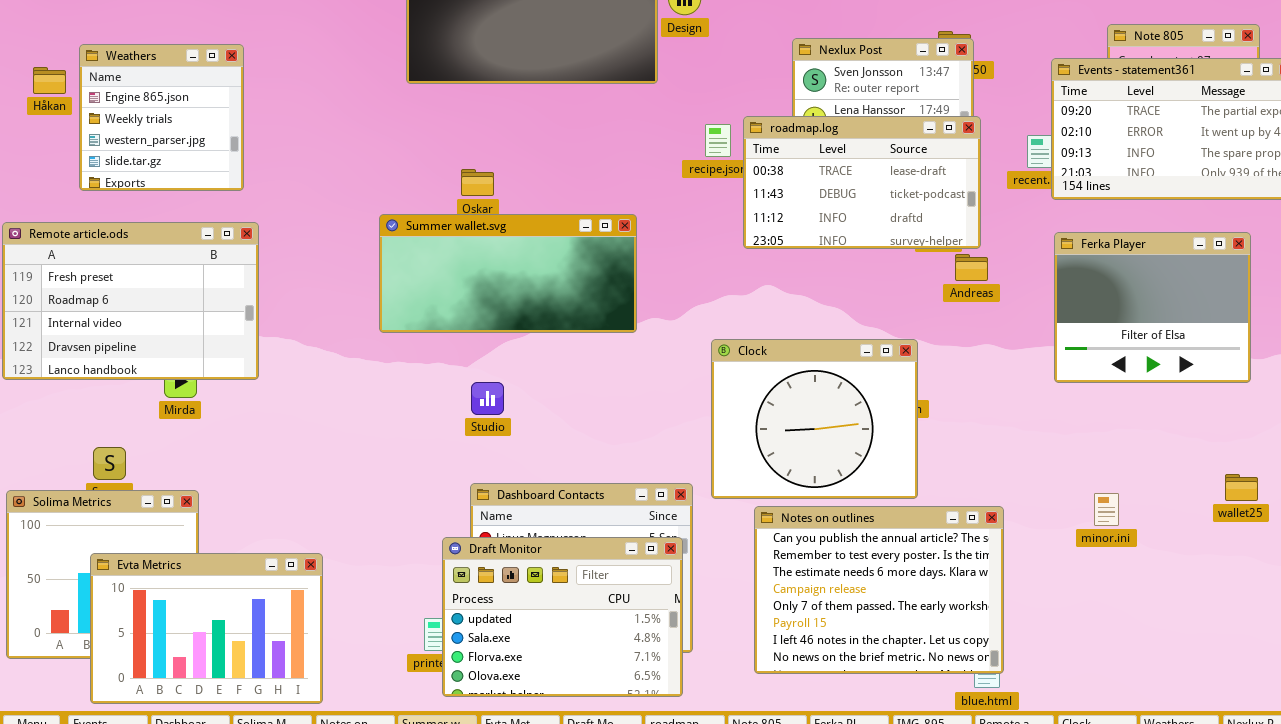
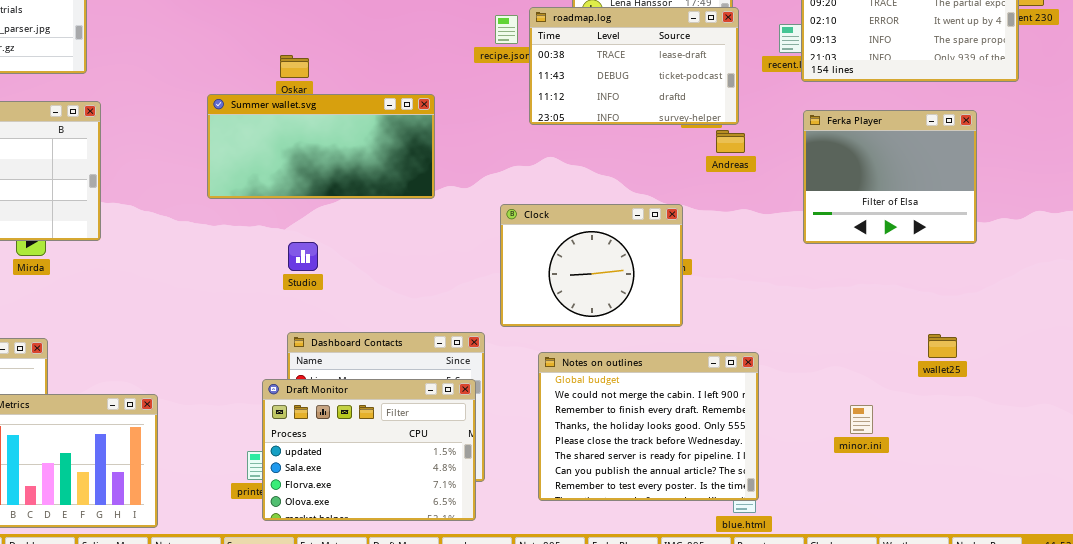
Clock: [711,339,918,499] -> [500,204,683,327], resized
wallet25: [1225,474,1258,501] -> [928,334,957,358], moved
minor.ini: [1094,493,1119,526] -> [850,405,873,434], moved
Notes on outlines: [754,506,1004,674] -> [538,352,759,501], scrolled up 6 rows

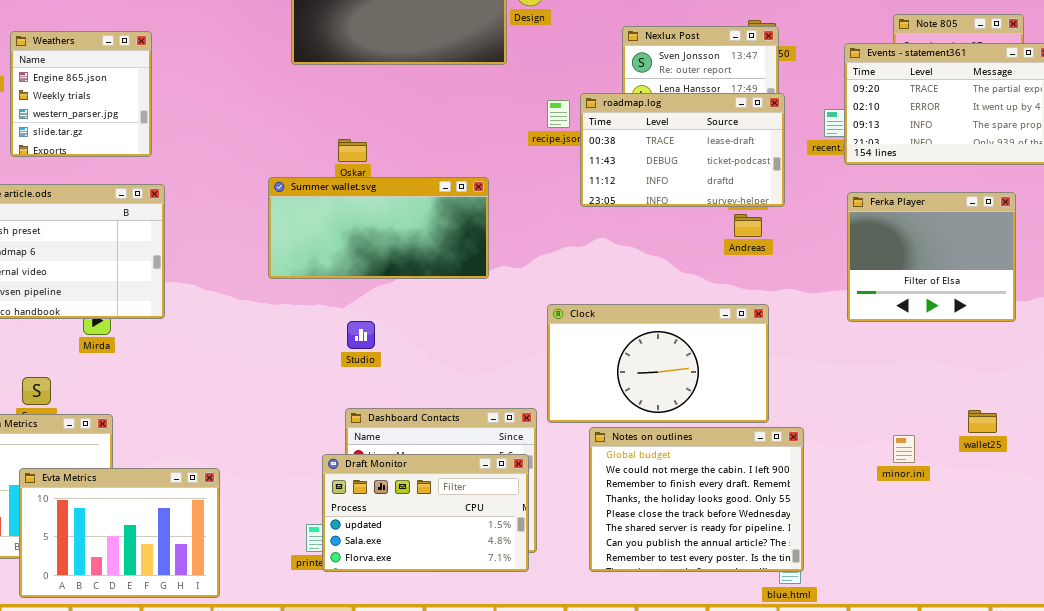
Andreas: [716,130,745,153] -> [734,214,762,237], moved
Clock: [500,204,683,327] -> [547,304,769,423], moved, resized
Draft Monitor: [262,379,476,521] -> [322,454,529,572], resized
minor.ini: [850,405,873,434] -> [893,435,915,463], moved

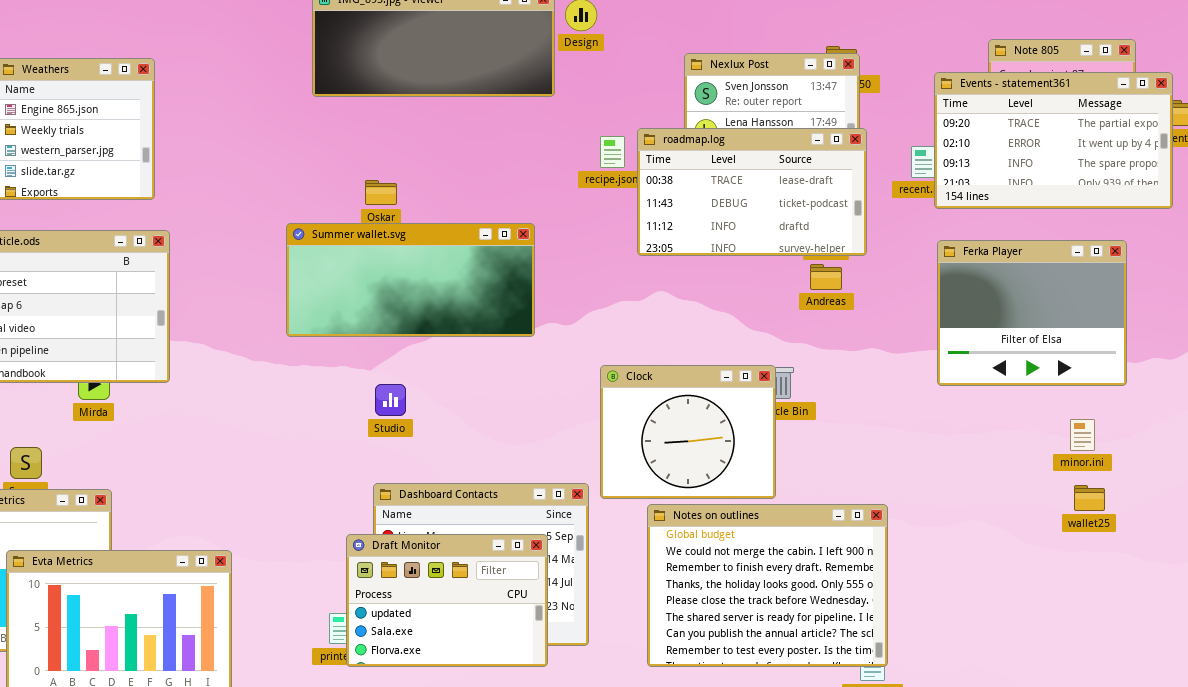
Clock: [547,304,769,423] -> [600,365,776,499], resized
minor.ini: [893,435,915,463] -> [1070,419,1095,451], moved
Draft Monitor: [322,454,529,572] -> [346,534,548,667], resized

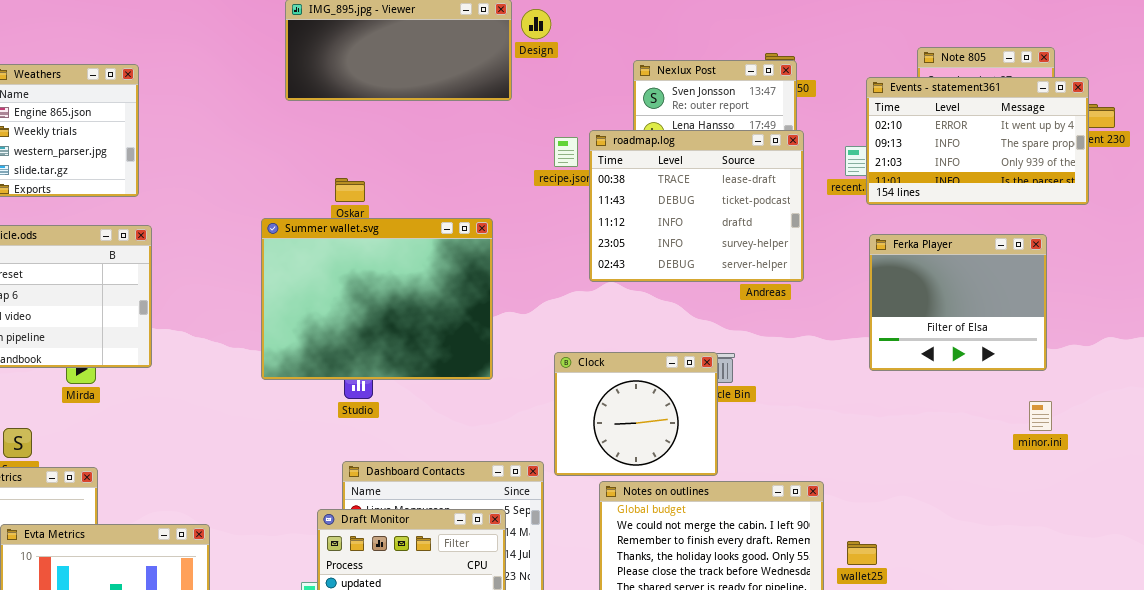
Events - statement361: [934,72,1173,209] -> [866,77,1089,205], scrolled down 1 row
roadmap.log: [637,128,867,256] -> [589,130,804,282], resized
Summer wallet.svg: [286,223,535,337] -> [261,218,493,380], resized
minor.ini: [1070,419,1095,451] -> [1029,401,1052,431], moved
wallet25: [1074,485,1105,511] -> [847,541,877,565], moved

